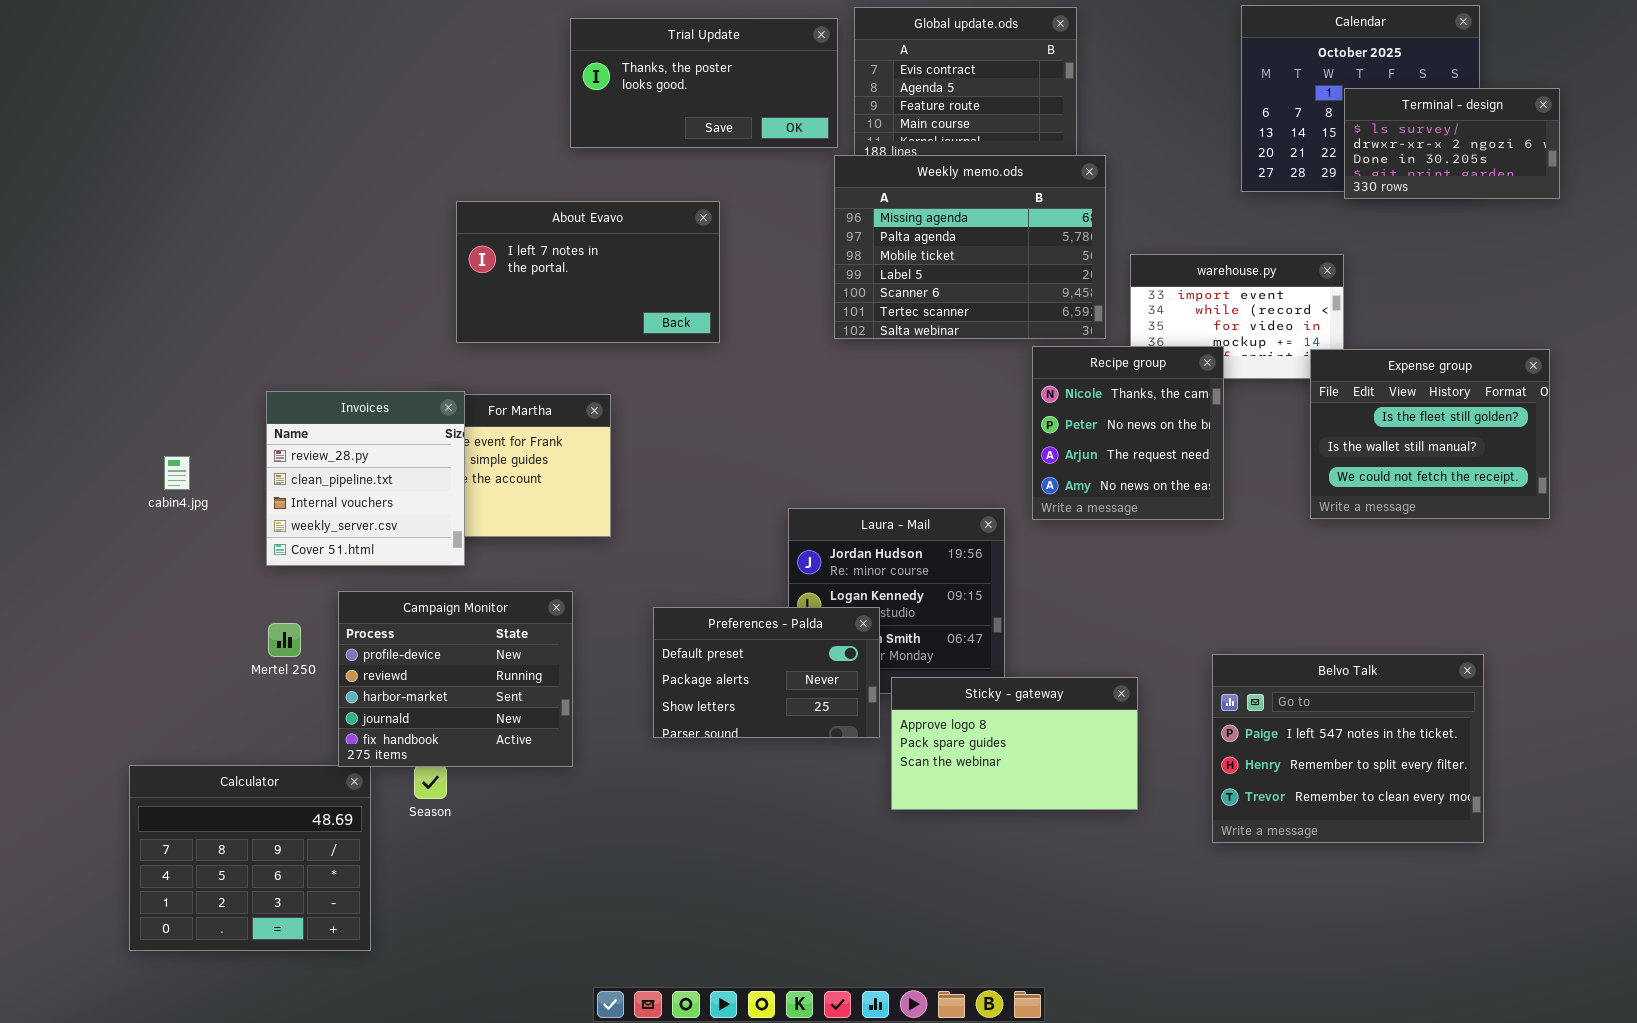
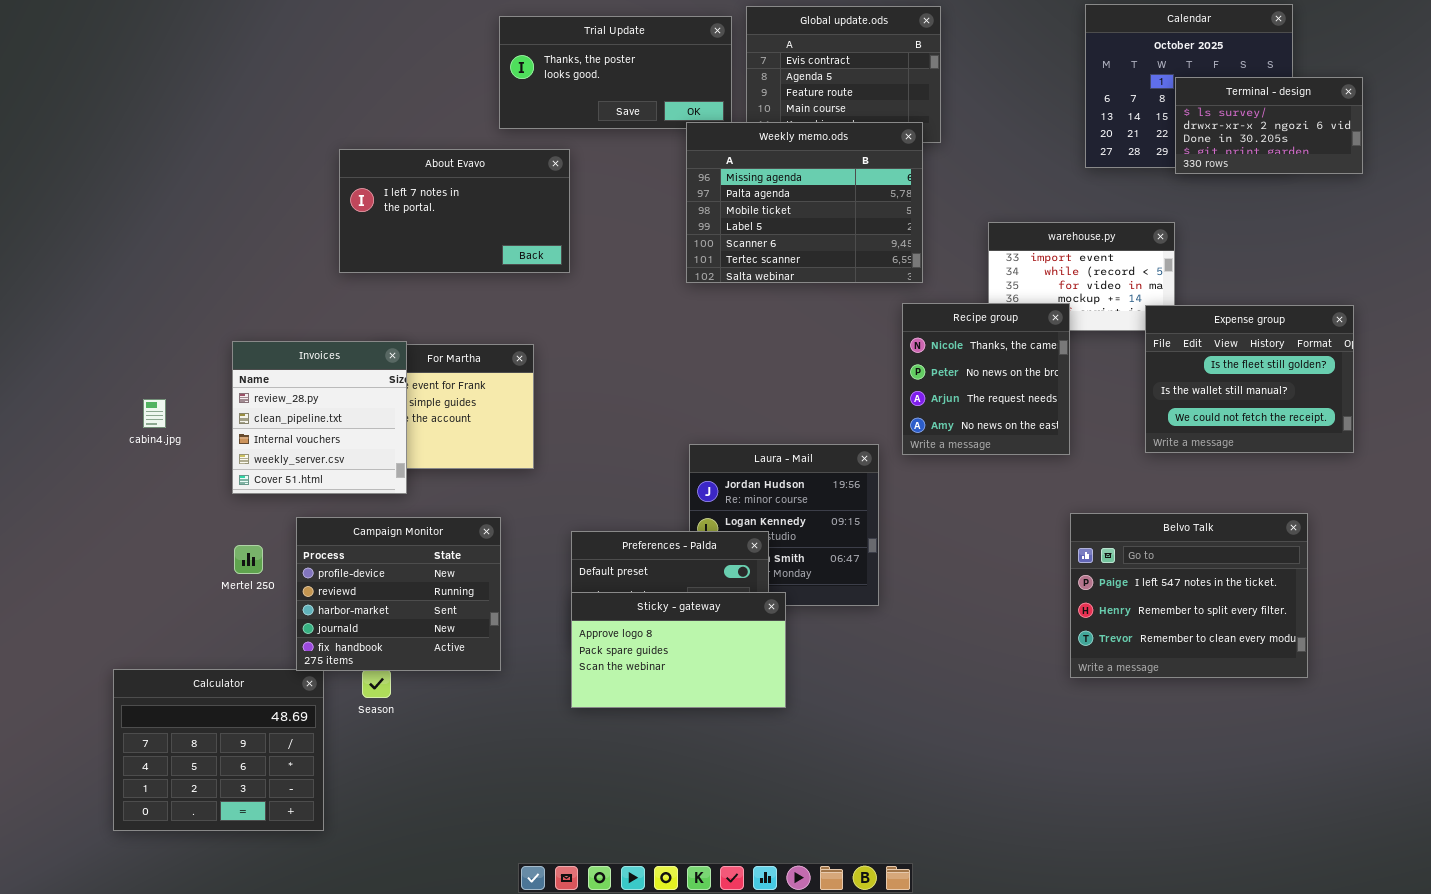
Weekly memo.ods: [834,155,1106,339] -> [686,122,923,283], moved
About Evavo: [456,201,720,343] -> [339,149,570,273], moved
Belvo Talk: [1212,654,1484,843] -> [1070,513,1308,678], moved
Sticky - gateway: [891,677,1138,810] -> [571,592,786,708], moved

